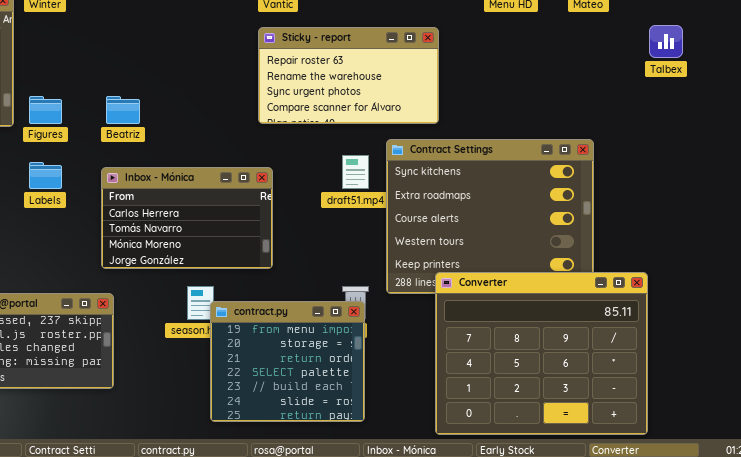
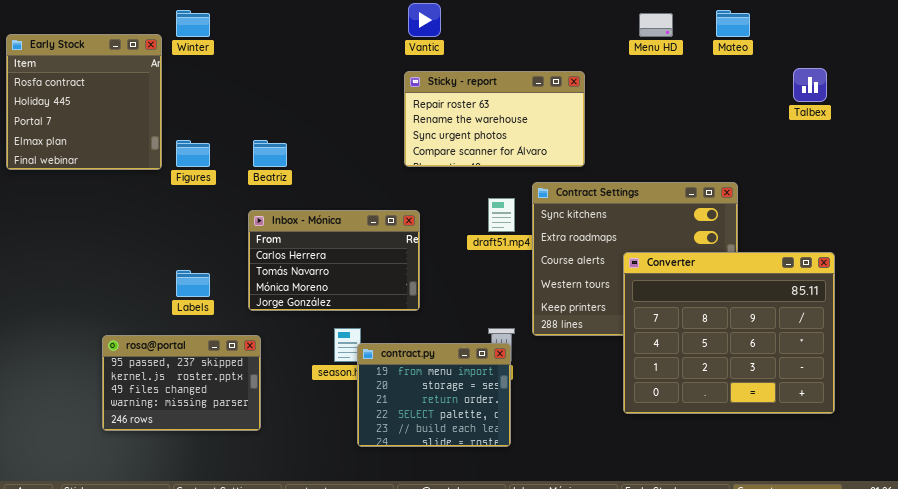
Labels: [29,162,62,189] -> [176,270,210,297], moved
Converter: [435,272,648,435] -> [623,252,835,414], moved
contract.py: [210,301,365,422] -> [357,343,511,447], resized

